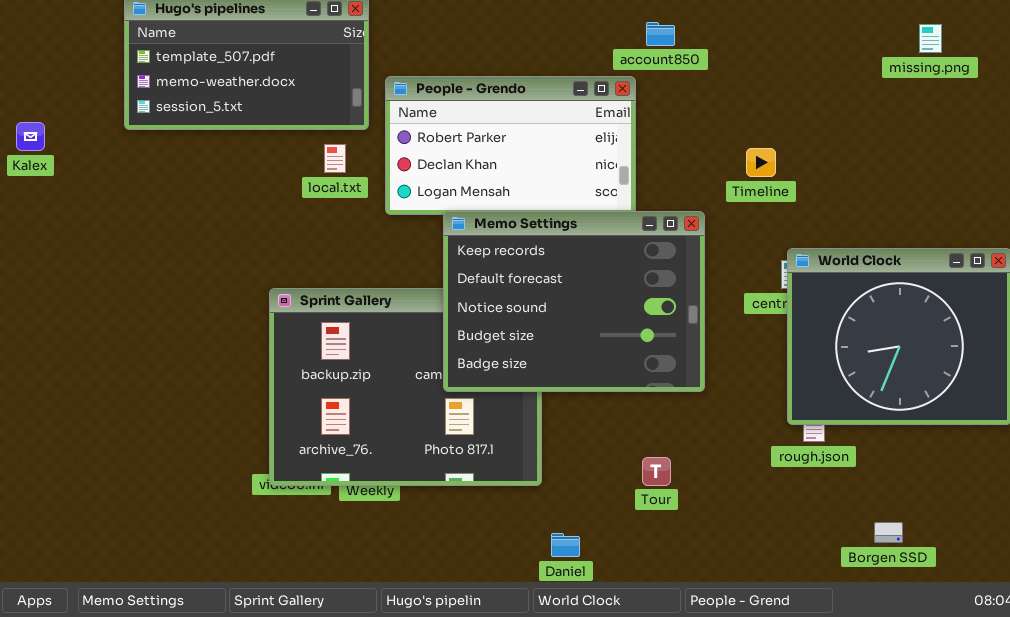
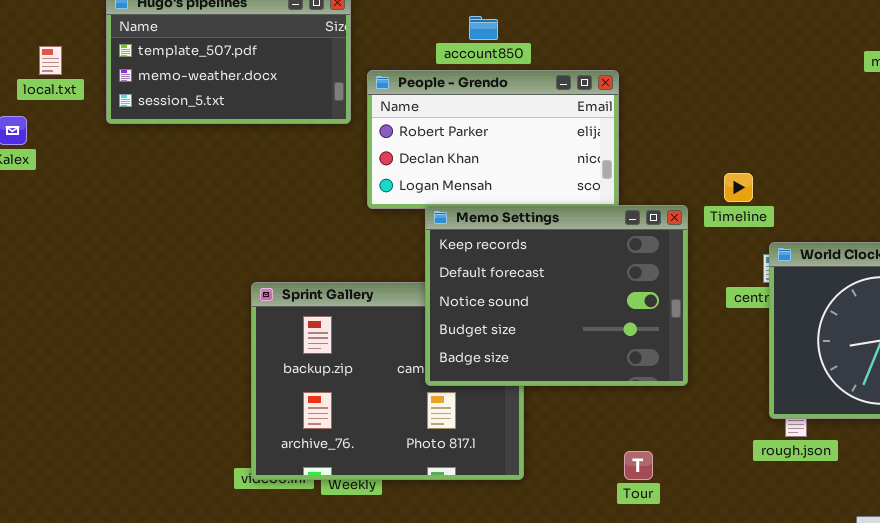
account850: [646,22,675,46] -> [469,16,498,40], moved
local.txt: [324,144,346,173] -> [39,46,62,75], moved
Timeline: [746,148,776,177] -> [724,173,753,202], moved

